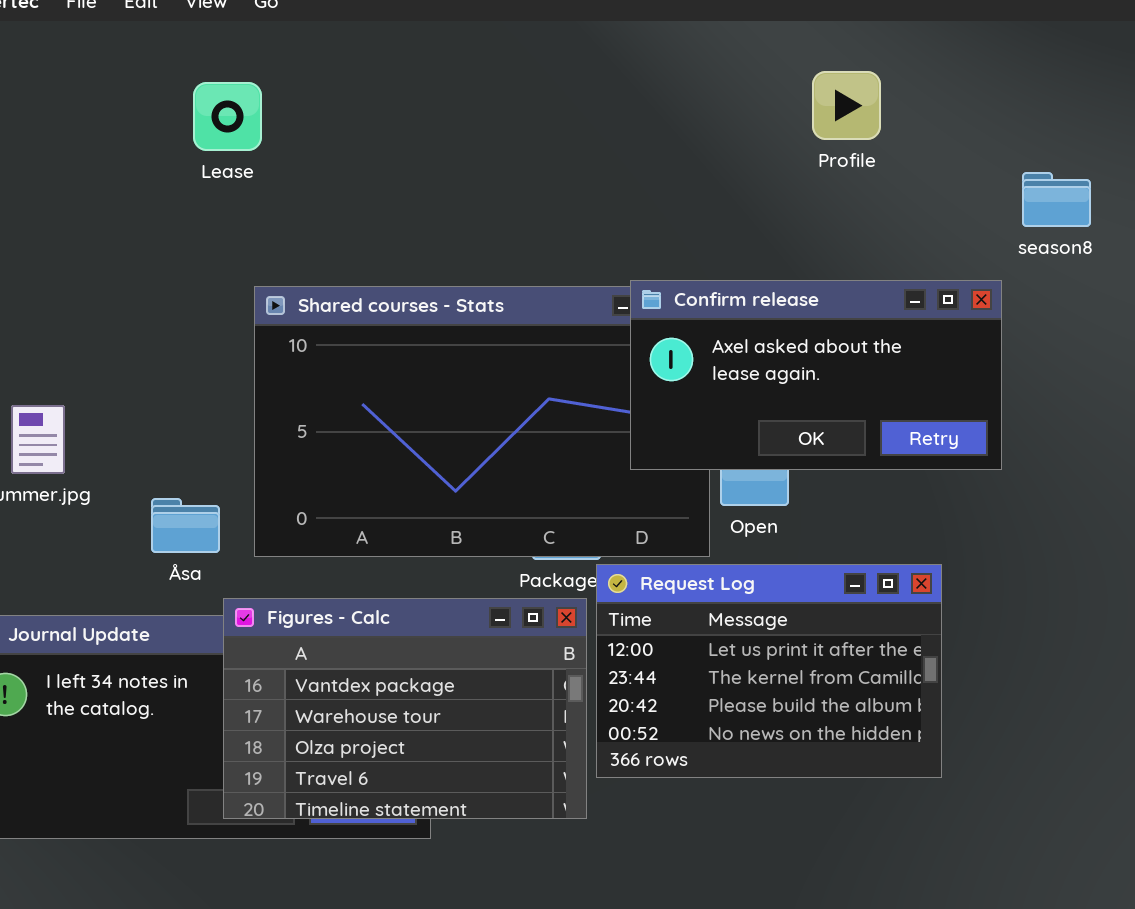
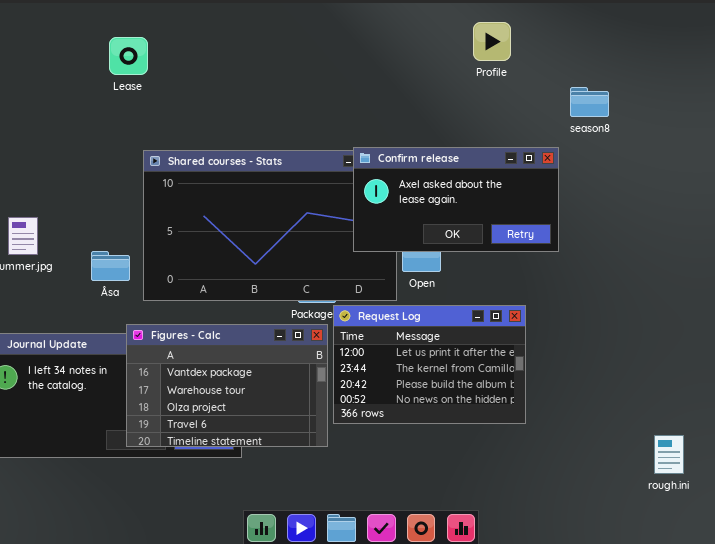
Profile: [812,71,881,140] -> [473,22,511,61], moved
Åsa: [151,498,220,553] -> [91,251,130,281], moved

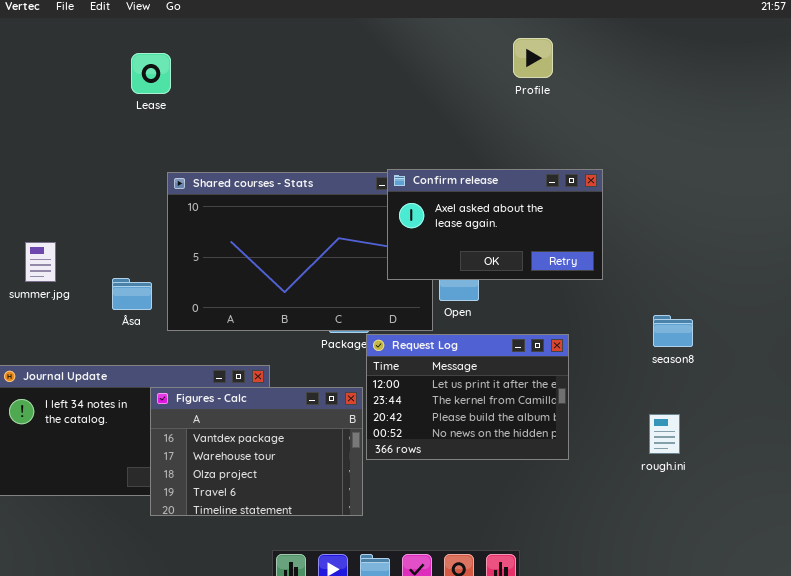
season8: [570,87,609,117] -> [653,315,693,347], moved
Figures - Calc: [126,324,328,447] -> [150,387,363,516], moved
rough.ini: [654,435,684,474] -> [649,414,680,454], moved

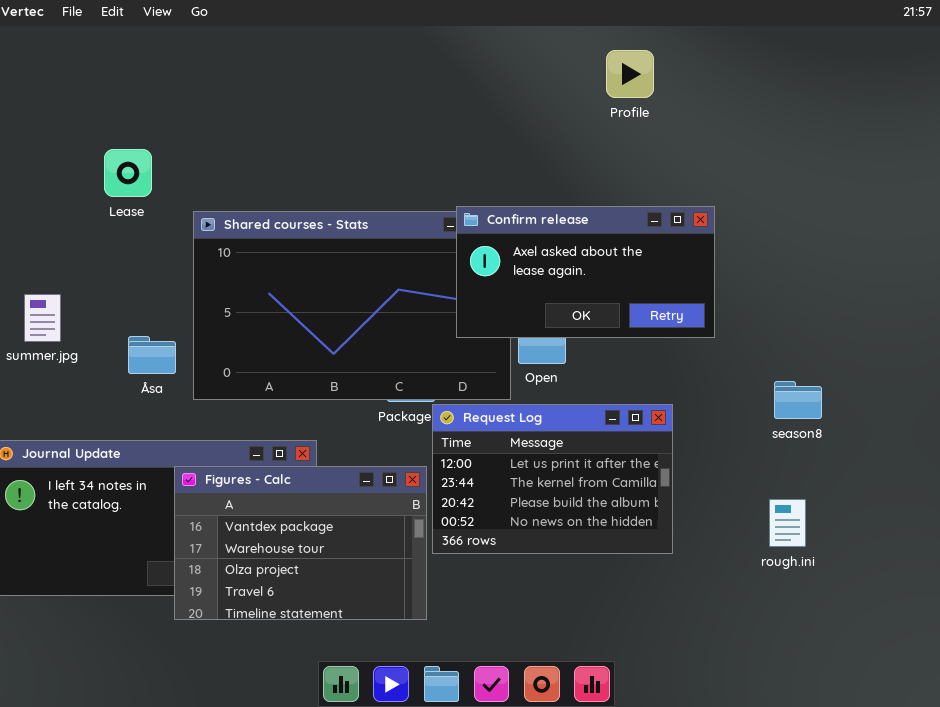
Lease: [131,53,171,94] -> [104,149,152,197], moved

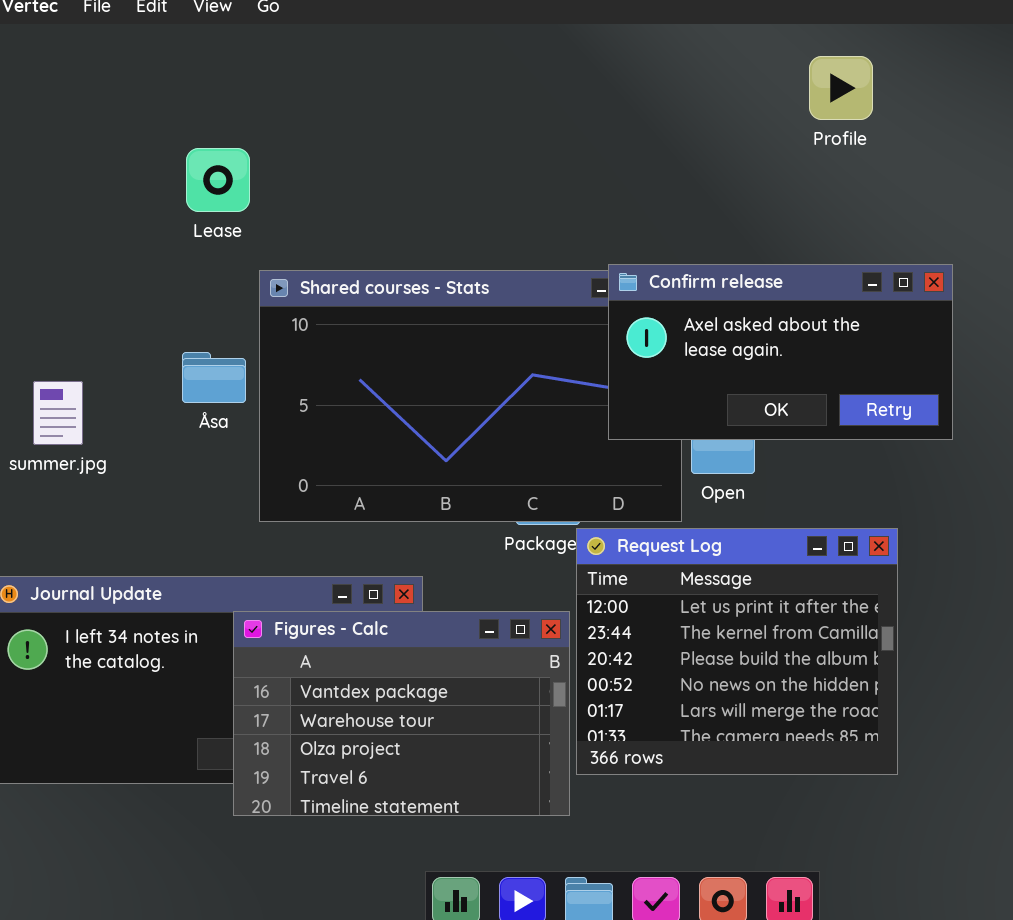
Lease: [104,149,152,197] -> [186,148,250,212], moved
Åsa: [128,336,176,374] -> [182,352,246,403], moved
Request Log: [432,404,673,554] -> [576,528,898,775], resized

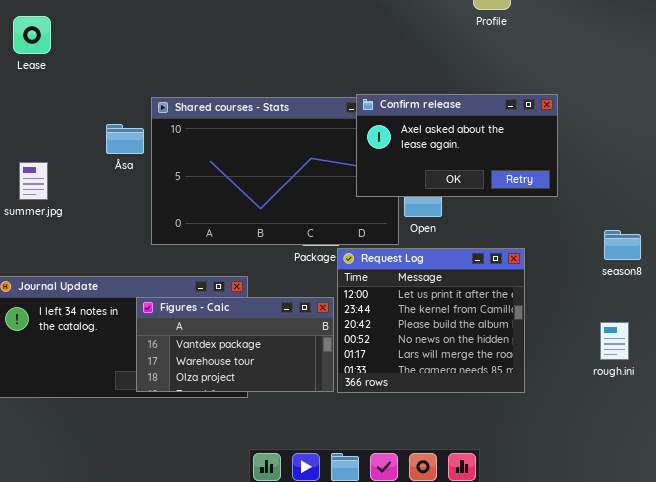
Lease: [186,148,250,212] -> [13,16,51,54], moved
Åsa: [182,352,246,403] -> [106,124,144,154], moved
Figures - Calc: [233,611,570,816] -> [136,297,334,392], resized

